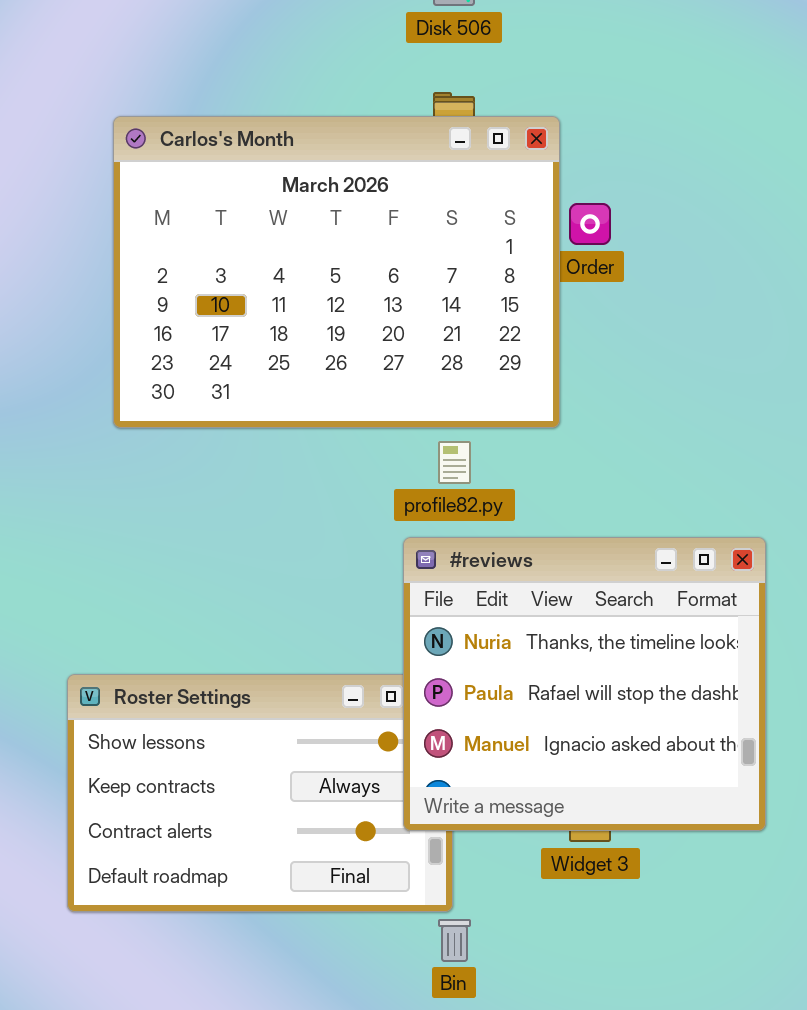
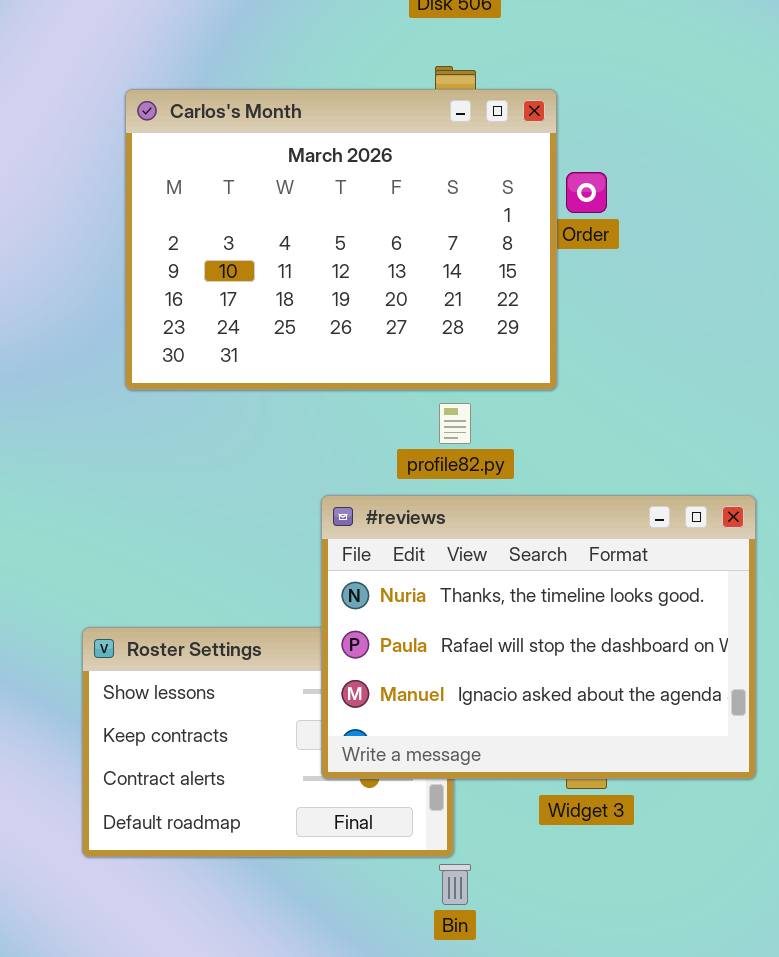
#reviews: [403,537,766,831] -> [321,495,756,779], resized

